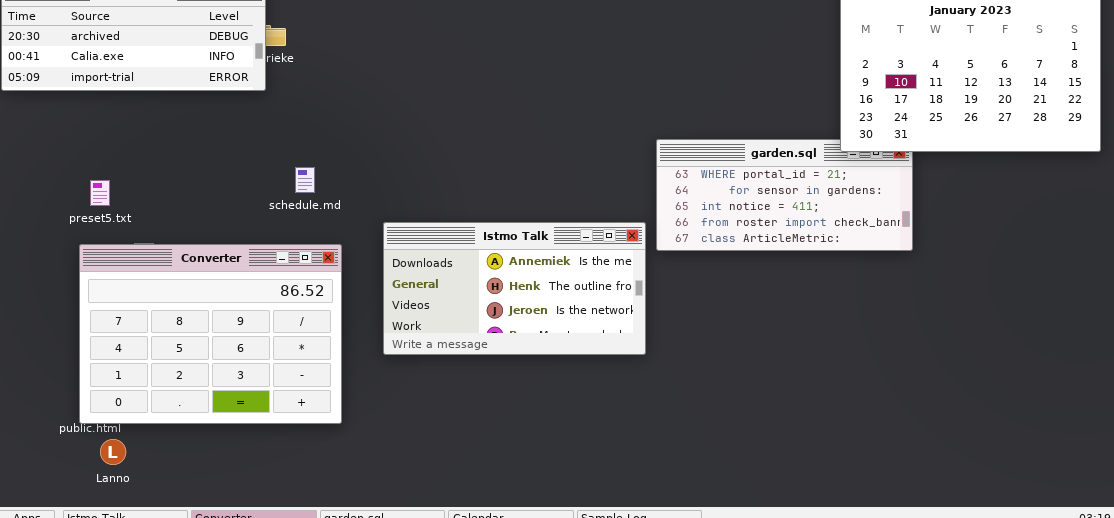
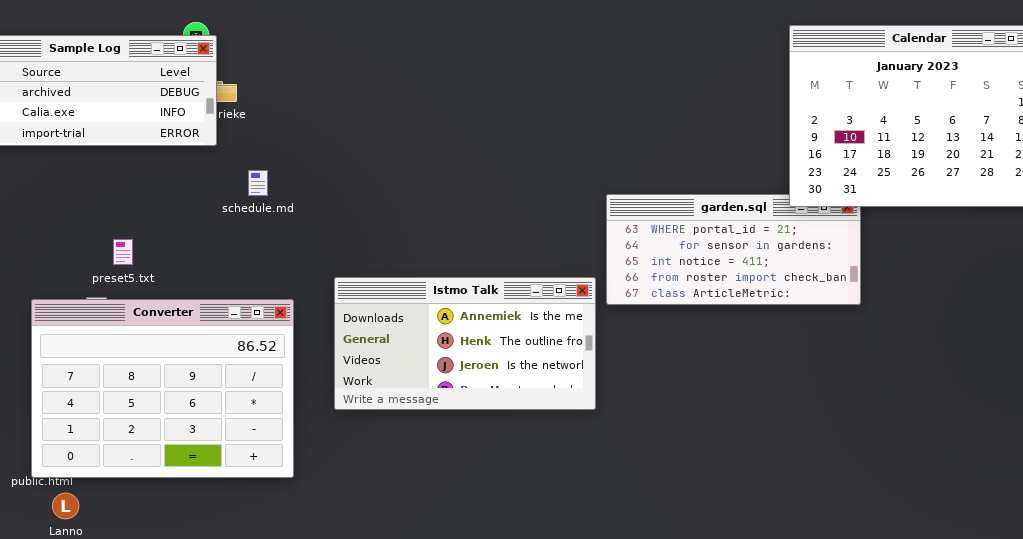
schedule.md: [295,167,315,193] -> [248,170,268,196], moved
preset5.txt: [90,180,110,206] -> [113,239,133,265], moved

